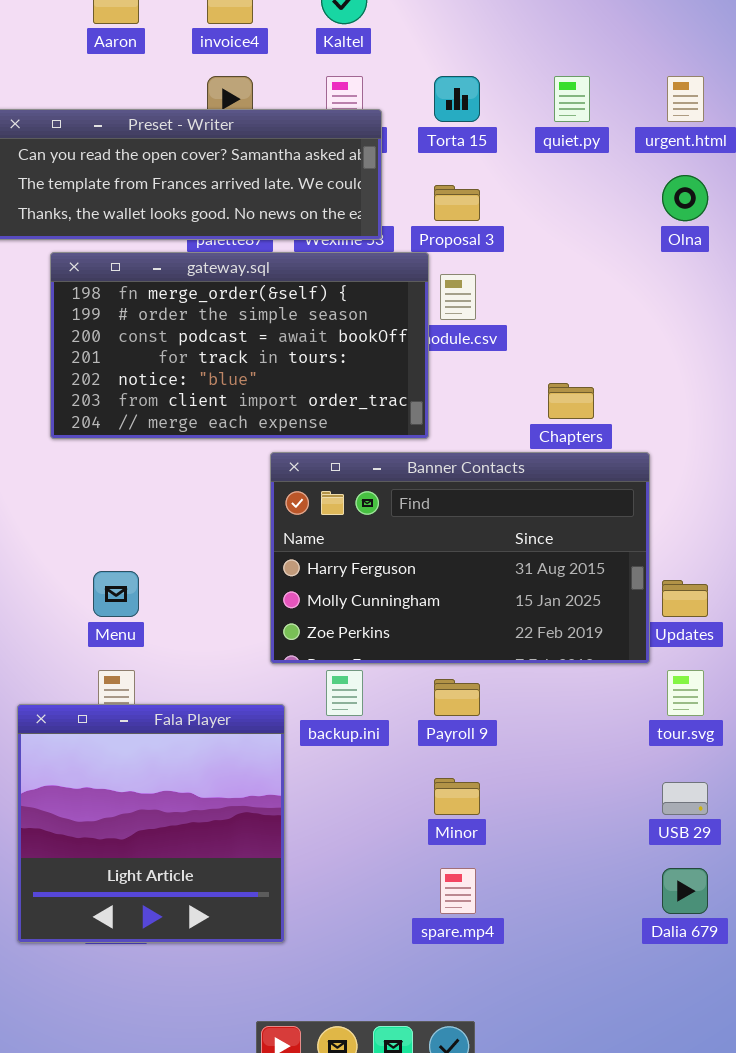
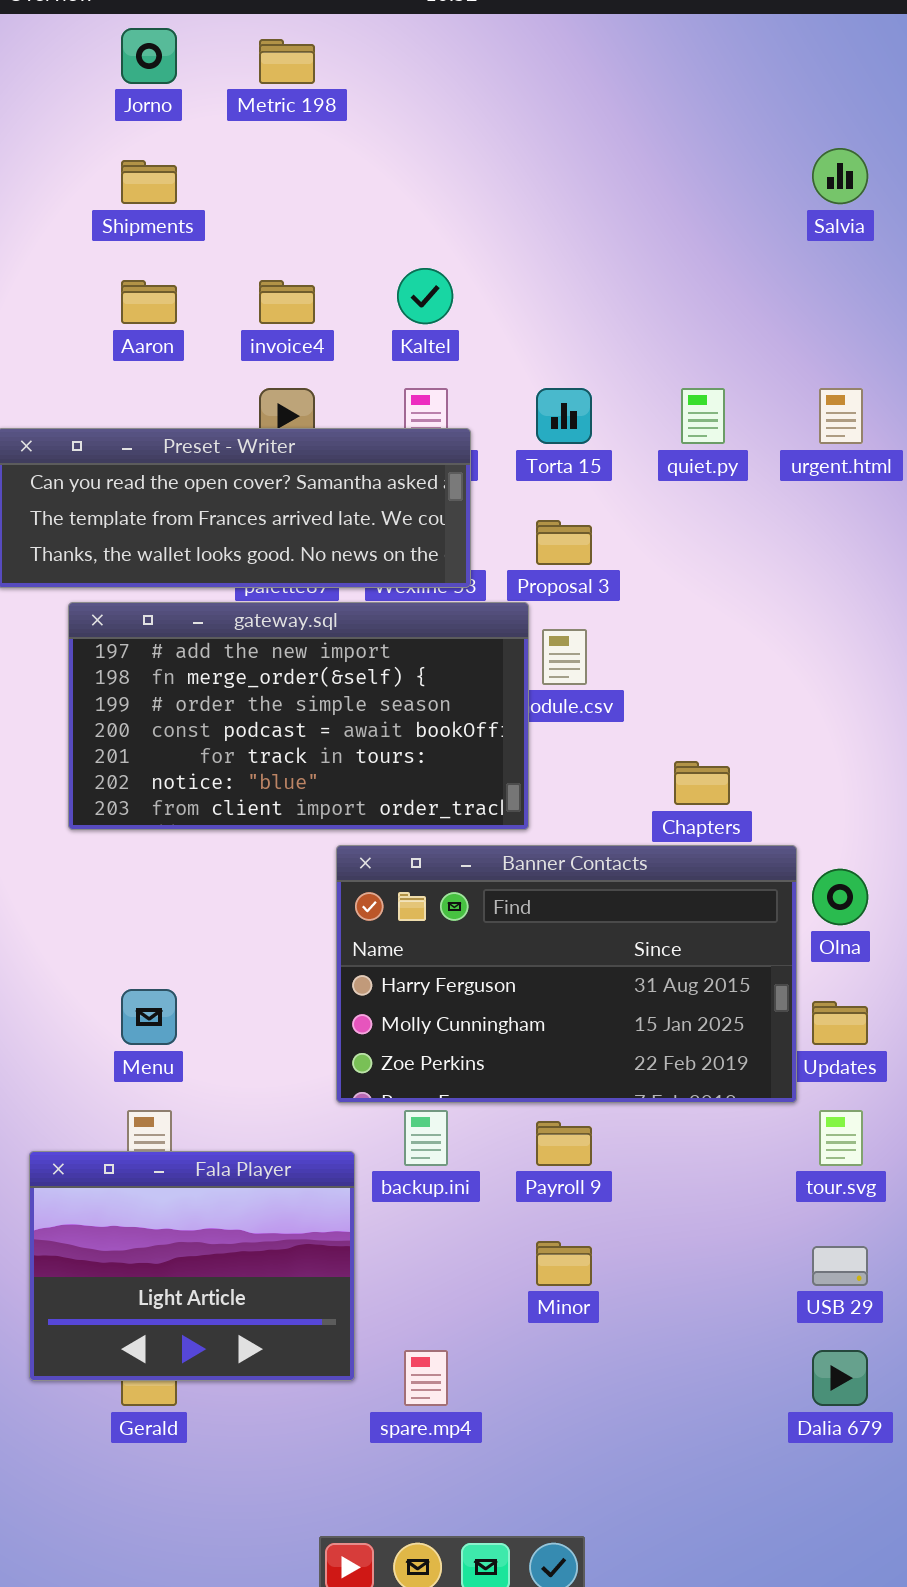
Olna: [662,175,708,221] -> [812,869,868,925], moved
gateway.sql: [50,252,429,439] -> [68,602,529,830], scrolled up 1 row
Fala Player: [17,704,285,943] -> [29,1151,355,1381], resized
spare.mp4: [440,868,476,914] -> [404,1350,448,1406], moved

